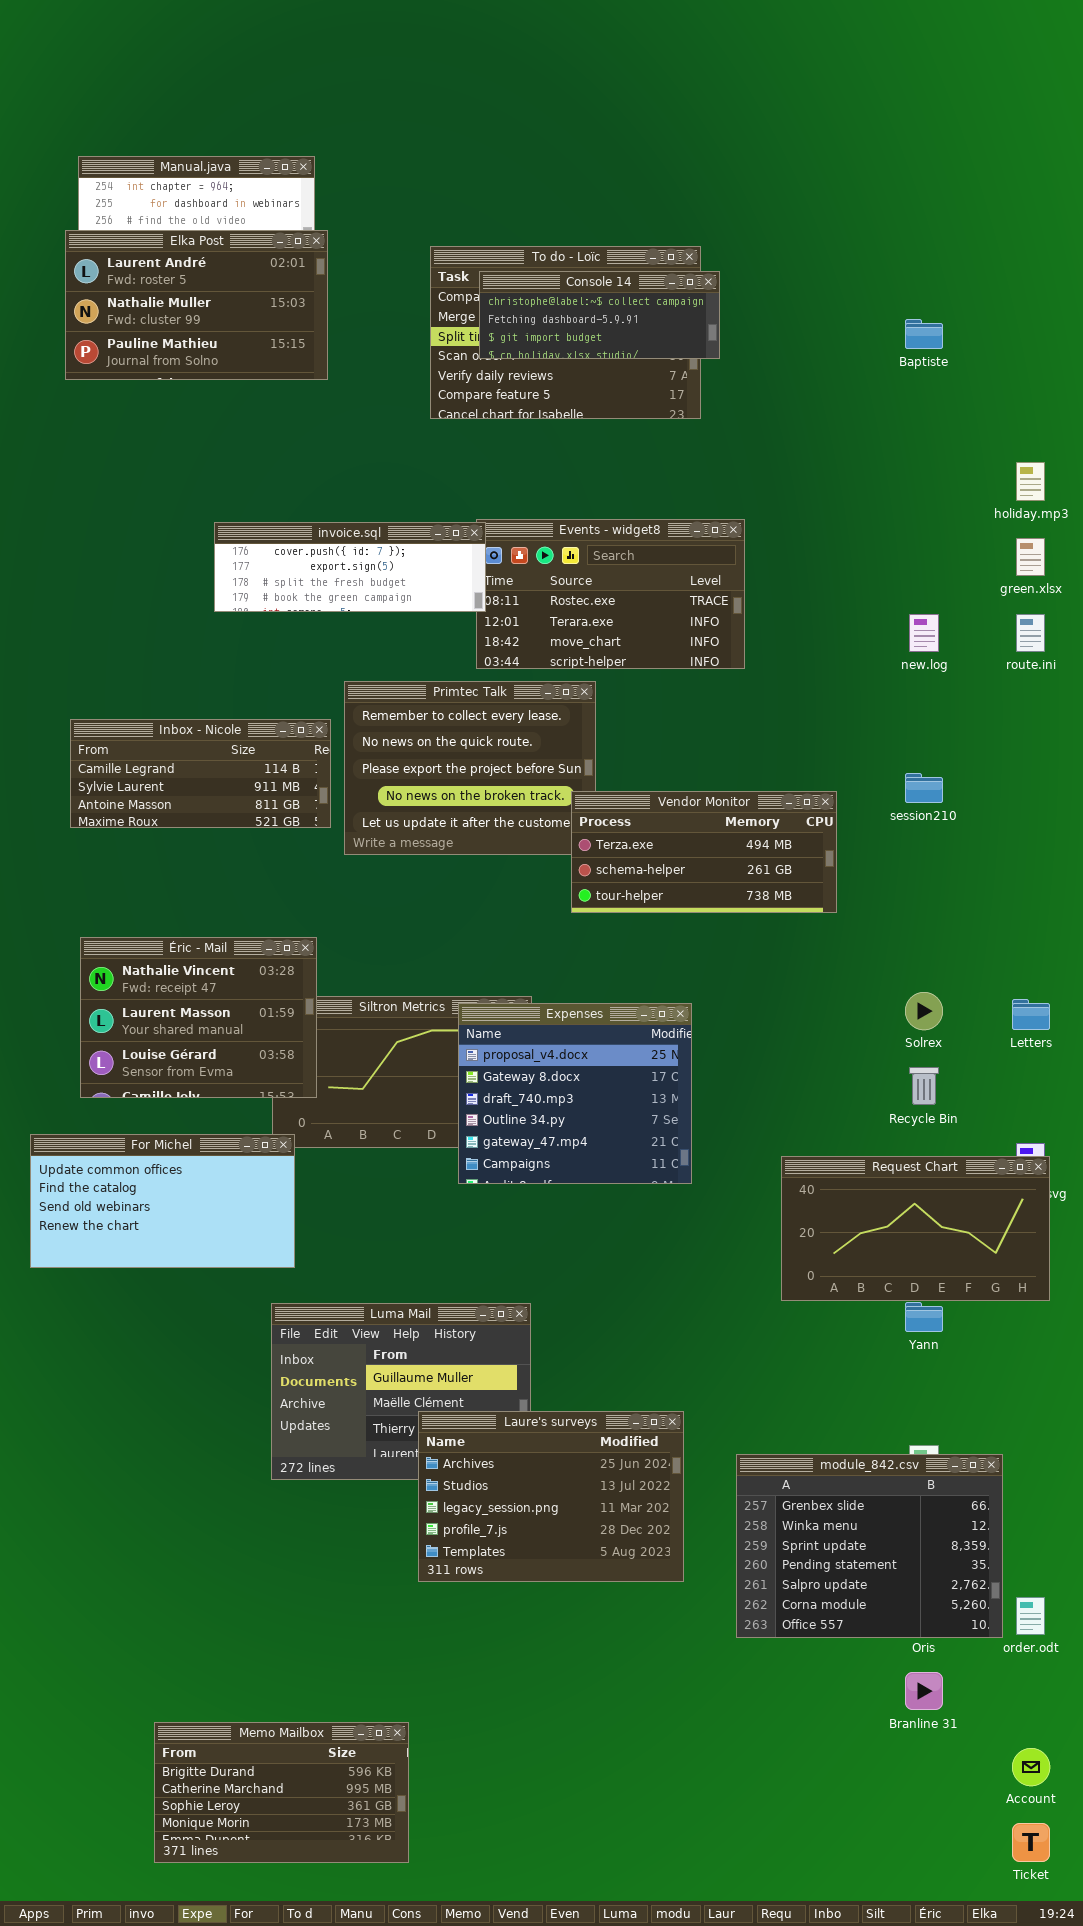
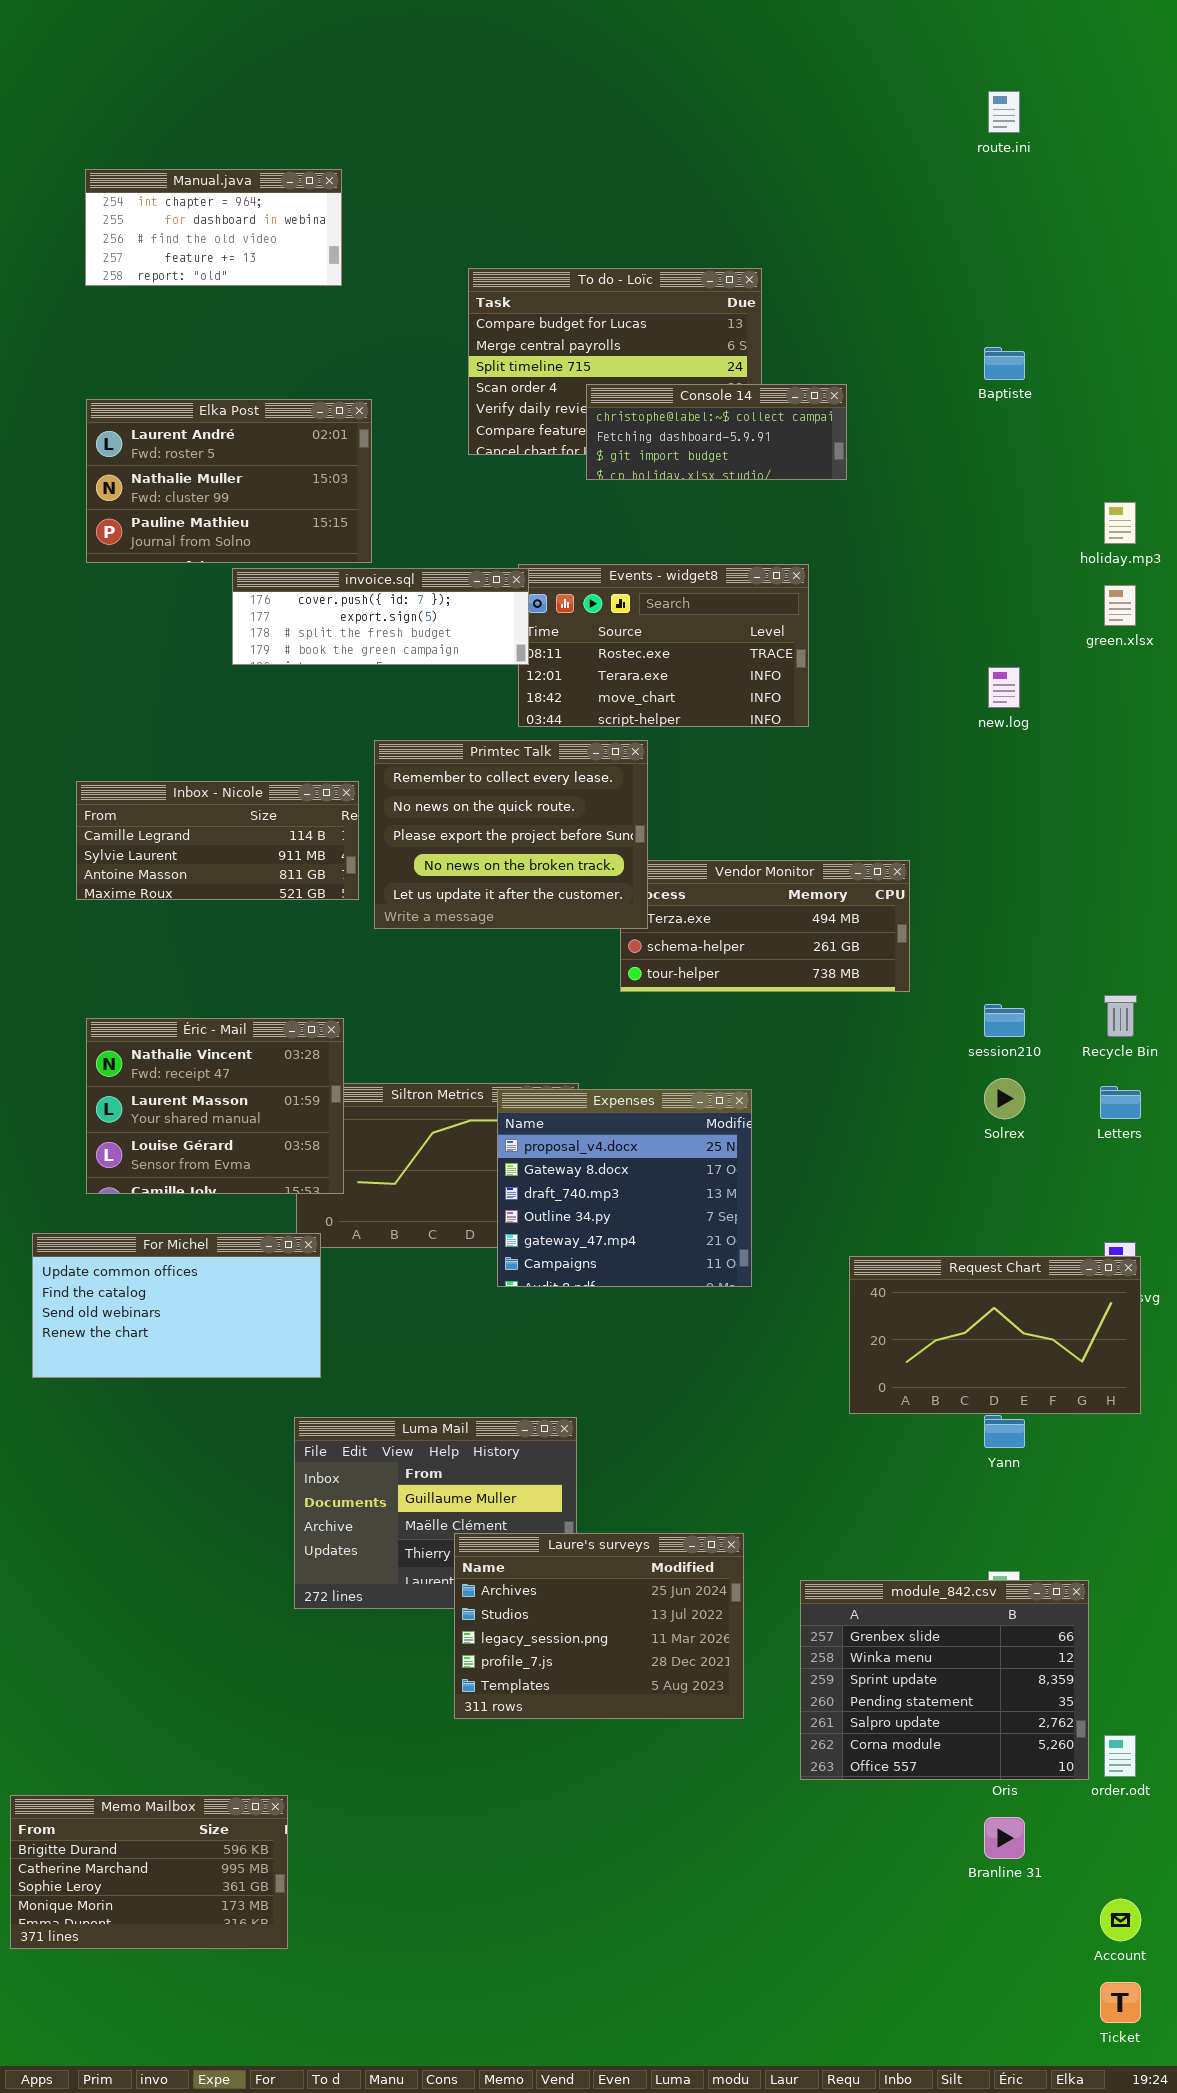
Elka Post: [65,230,328,380] -> [86,399,372,563], moved
Console 14: [479,271,720,359] -> [586,384,847,480], moved
route.ini: [1016,614,1045,652] -> [988,91,1020,133], moved
Primtec Talk: [344,681,596,855] -> [374,740,648,929], raised
session210: [905,773,943,803] -> [984,1004,1025,1037], moved
Recycle Bin: [909,1067,939,1105] -> [1104,995,1137,1037], moved
Memo Mailbox: [154,1722,409,1863] -> [10,1795,288,1949], moved

